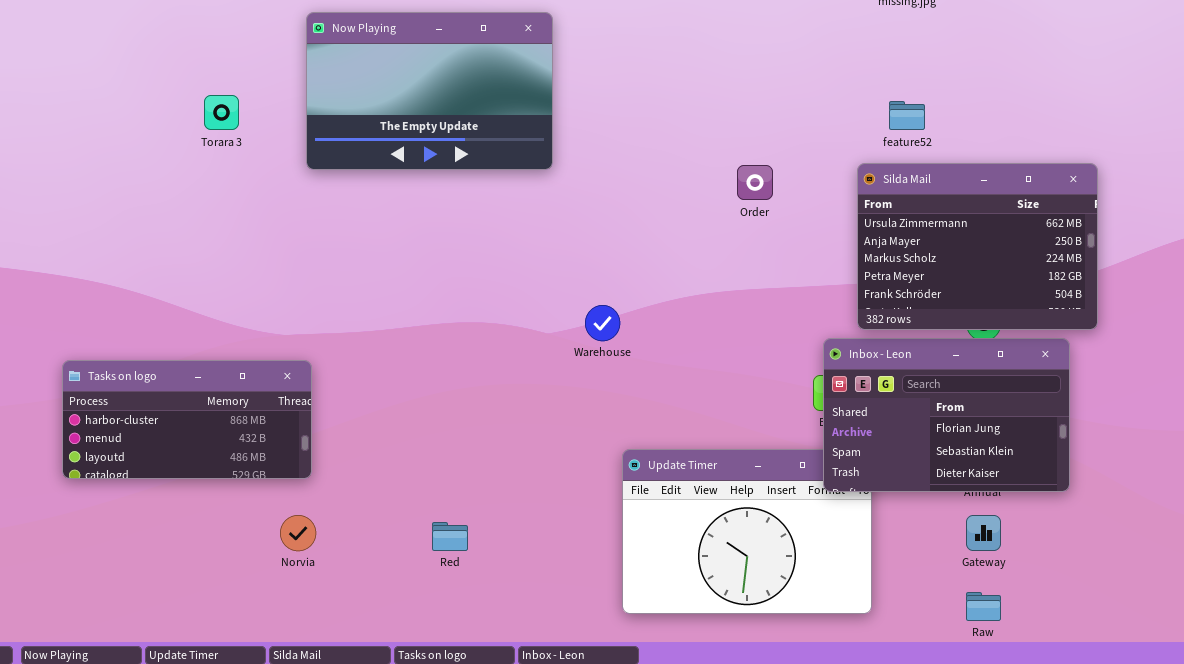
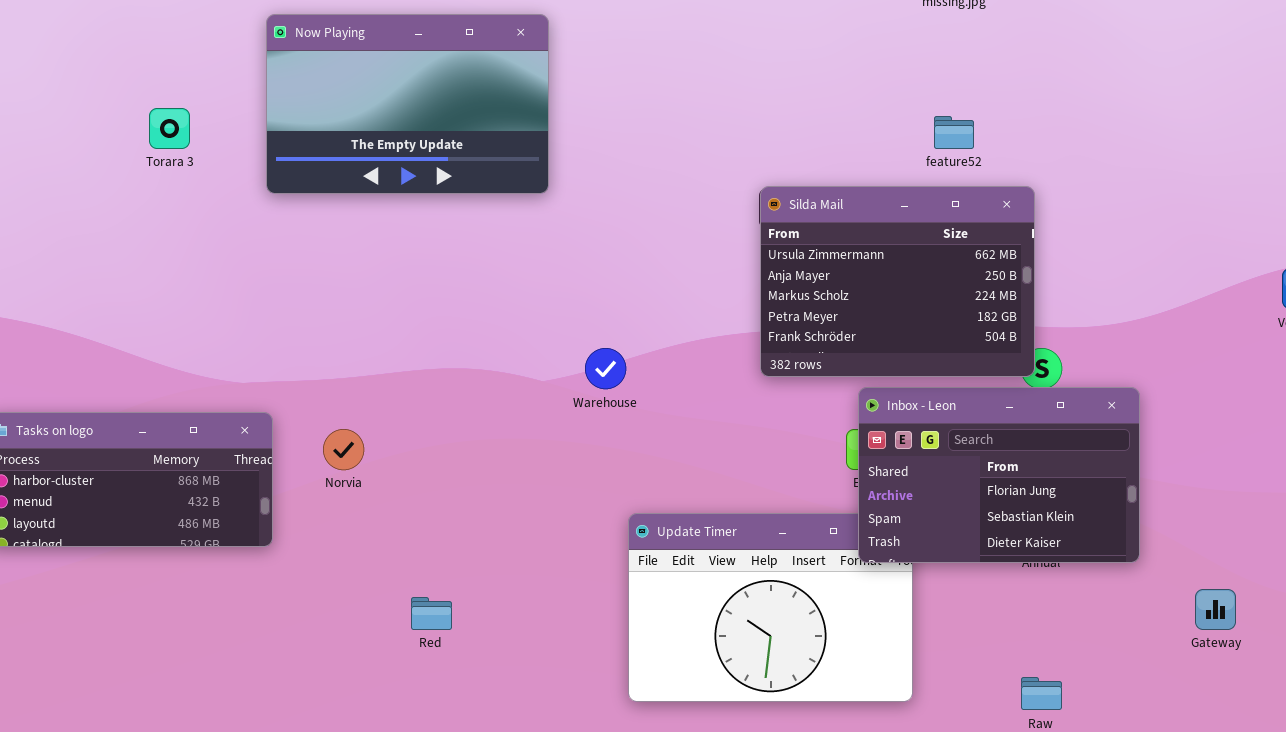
Silda Mail: [857,163,1098,330] -> [760,186,1035,377], moved
Norvia: [280,515,316,551] -> [323,429,364,470], moved
Gateway: [966,515,1001,551] -> [1195,589,1236,630], moved

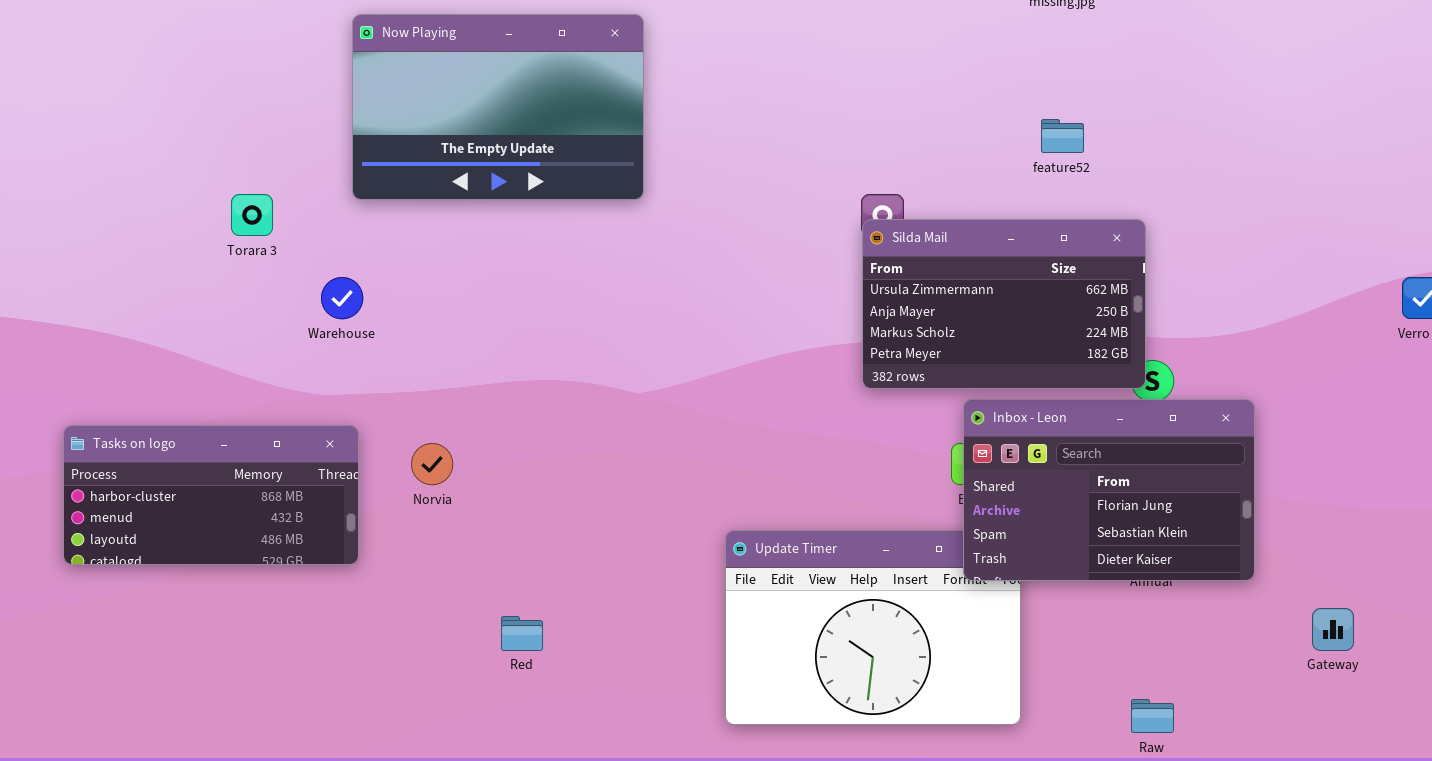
Torara 3: [149,108,190,149] -> [231,194,273,236], moved
Silda Mail: [760,186,1035,377] -> [862,219,1146,389], resized
Warehouse: [585,348,626,389] -> [321,277,363,319], moved

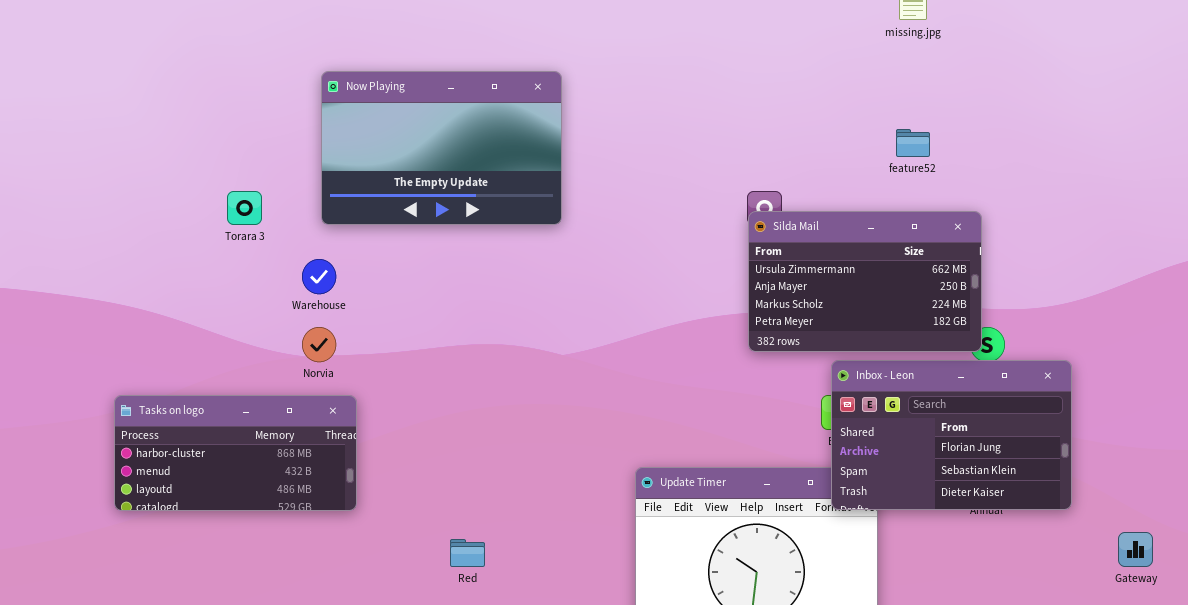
Now Playing: [352,14,644,200] -> [321,71,562,225], moved
Tasks on logo: [63,425,359,565] -> [114,395,357,511], moved
Norvia: [411,443,453,485] -> [302,327,336,362], moved

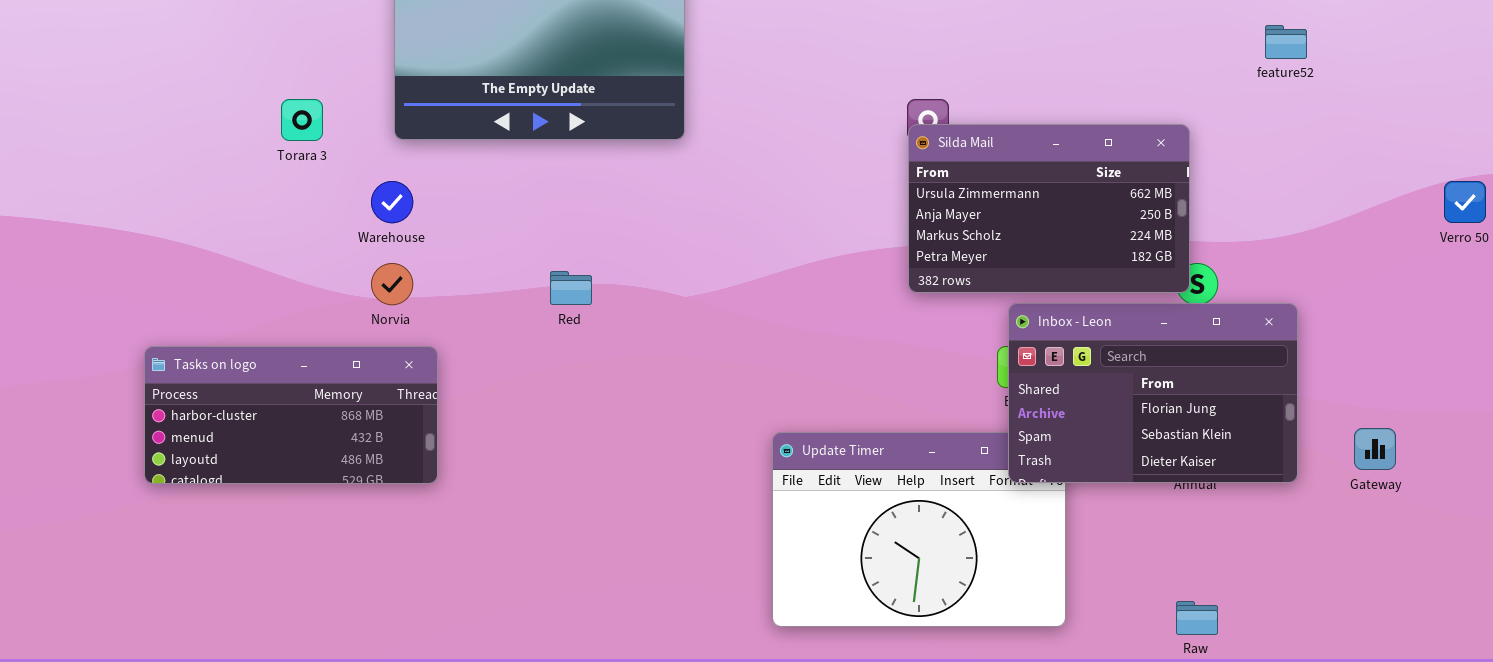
feature52: [896,129,930,157] -> [1265,25,1307,59], moved
Gateway: [1118,532,1153,567] -> [1354,428,1396,470], moved
Red: [450,539,485,567] -> [550,271,592,305], moved

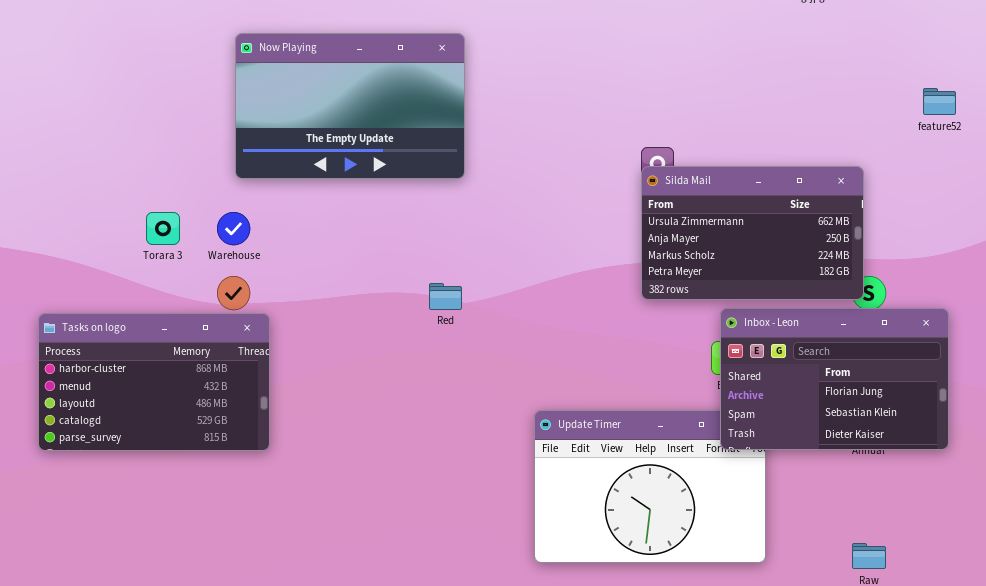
Torara 3: [281,99,323,141] -> [146,212,180,245], moved
Red: [550,271,592,305] -> [429,283,462,310], moved
Tasks on logo: [144,346,438,484] -> [38,313,270,451], resized

